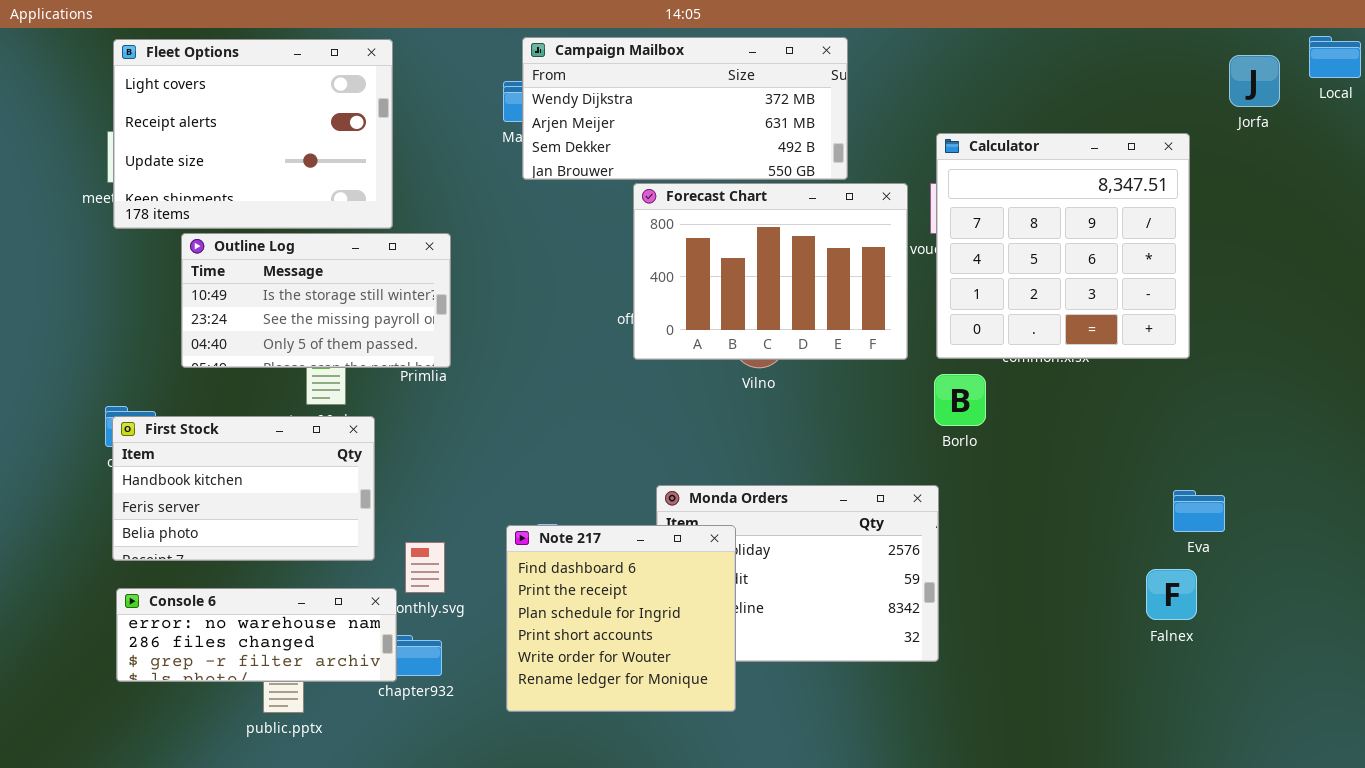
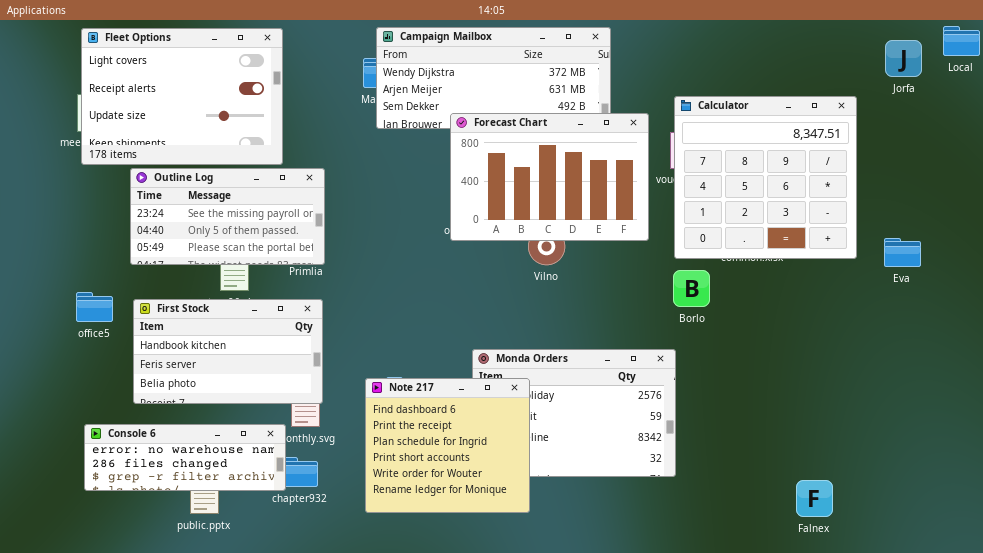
Forecast Chart: [633,183,908,360] -> [450,113,649,241], moved
Outline Log: [181,233,451,368] -> [130,168,325,265], scrolled down 1 row
First Stock: [112,416,375,561] -> [133,299,323,404], moved
Eva: [1173,490,1225,532] -> [884,238,921,267], moved
Falnex: [1146,569,1197,620] -> [796,480,833,517], moved

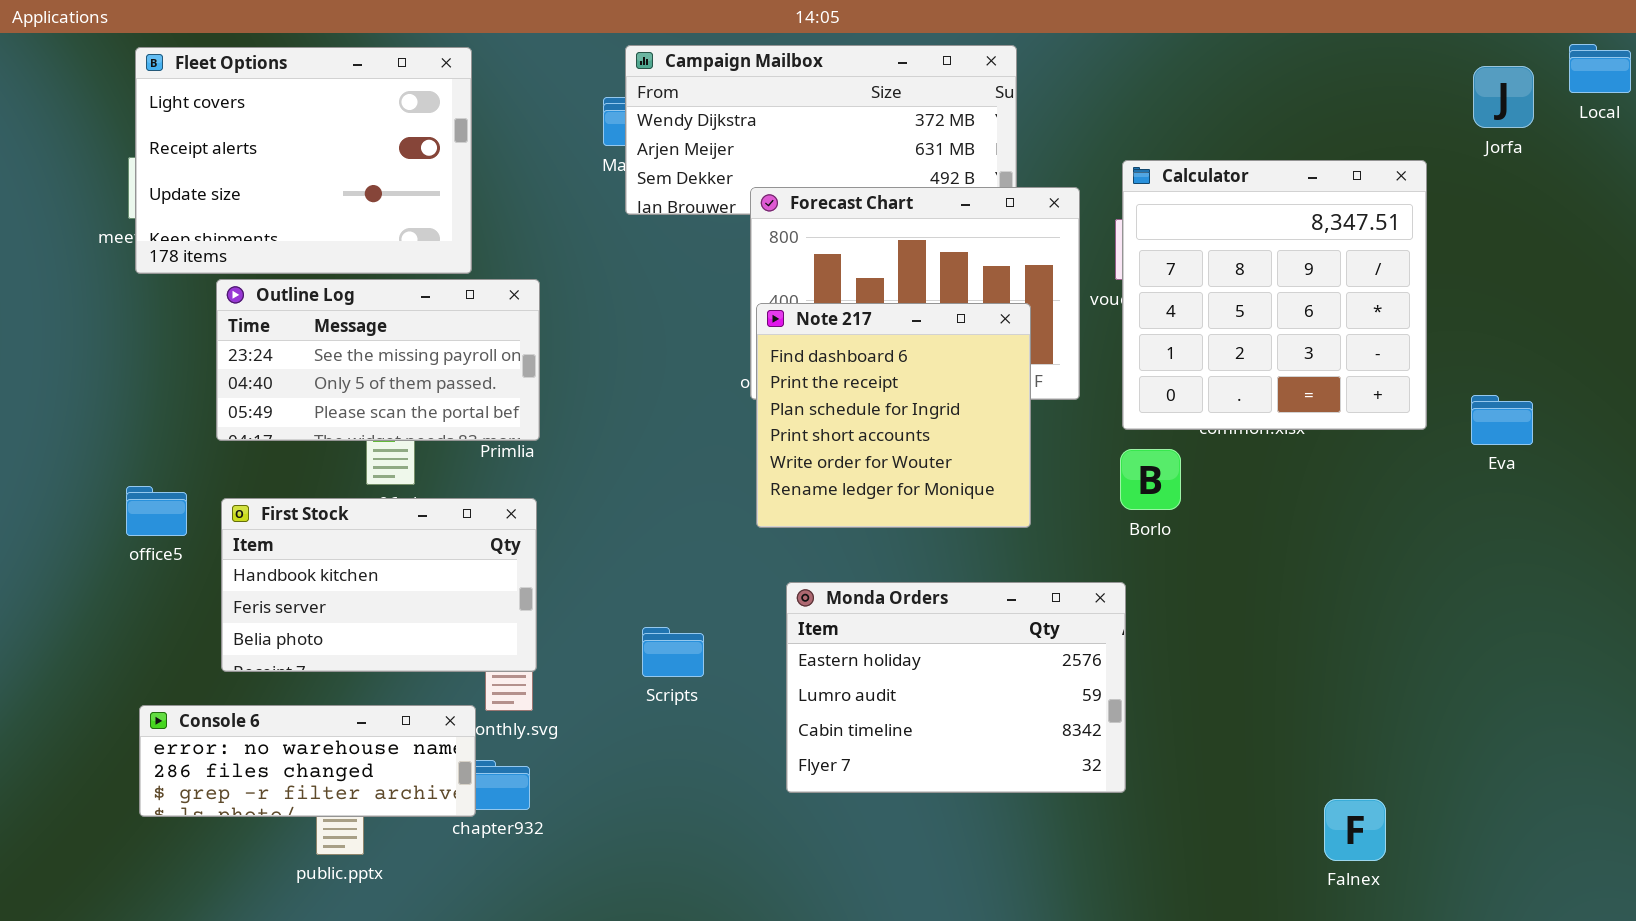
Note 217: [365,378,530,513] -> [756,303,1031,528], moved

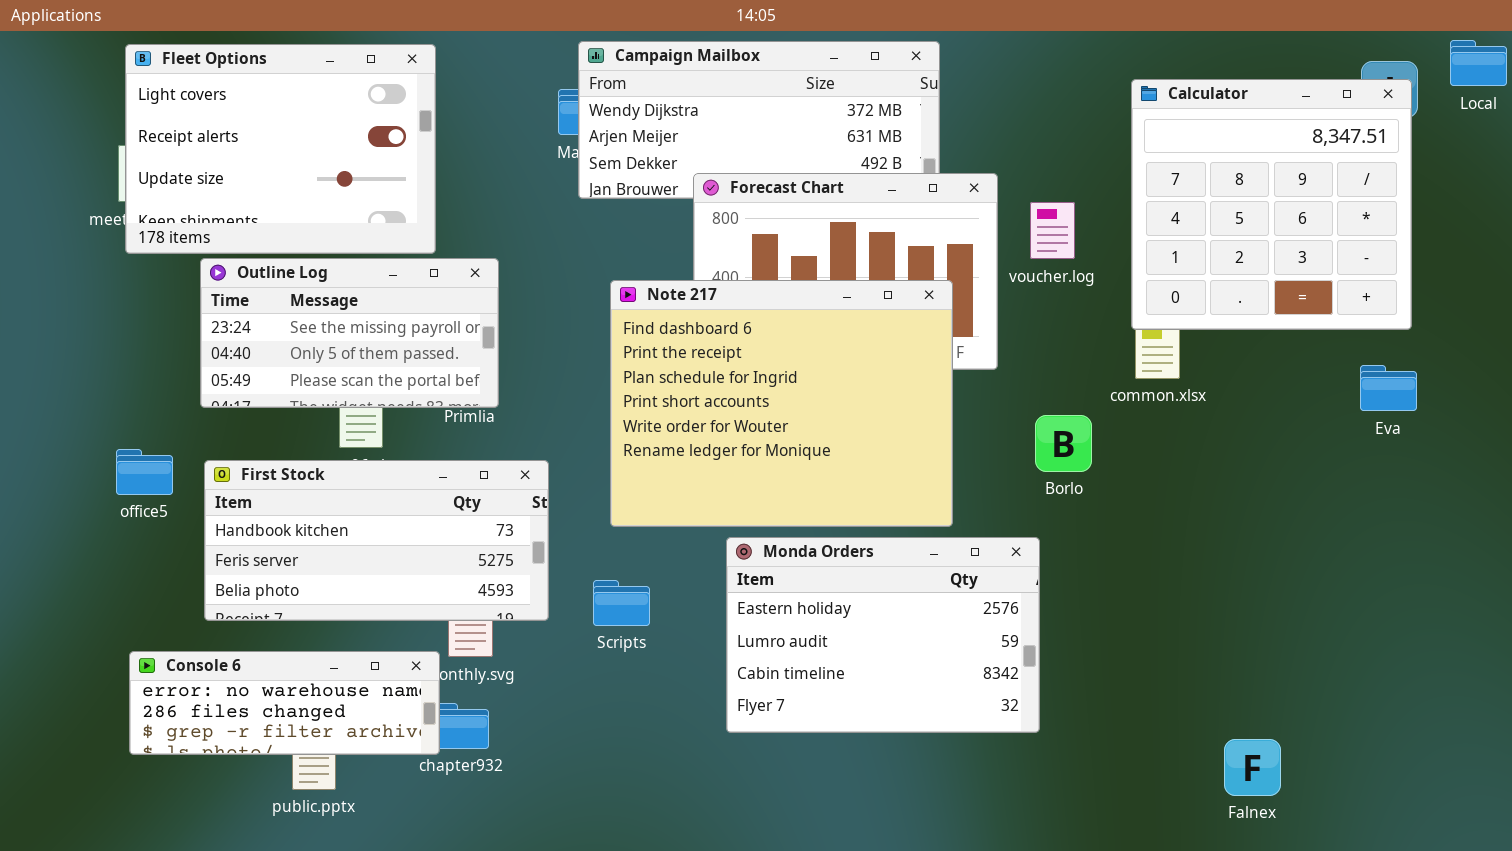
Calculator: [1122,160,1427,430] -> [1131,79,1412,330], moved
Note 217: [756,303,1031,528] -> [610,280,953,527], resized
First Stock: [221,498,537,672] -> [204,460,549,621], resized

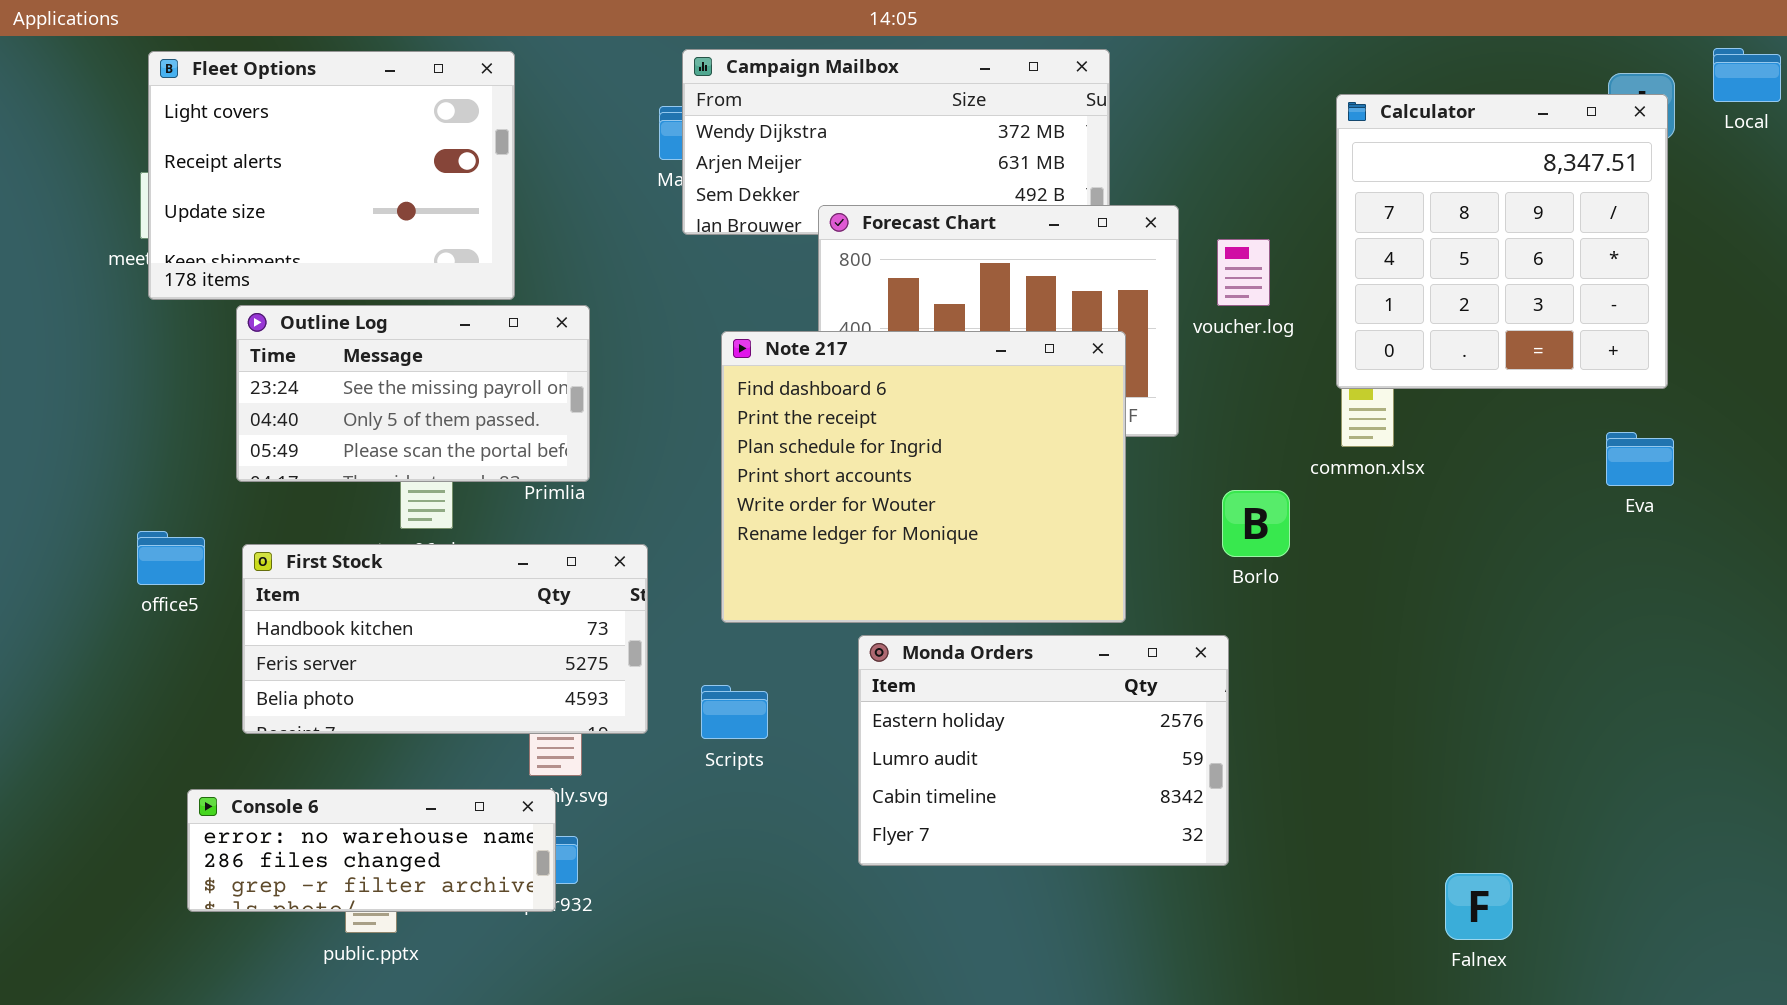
Console 6: [129,651,440,755] -> [187,789,556,912], moved

